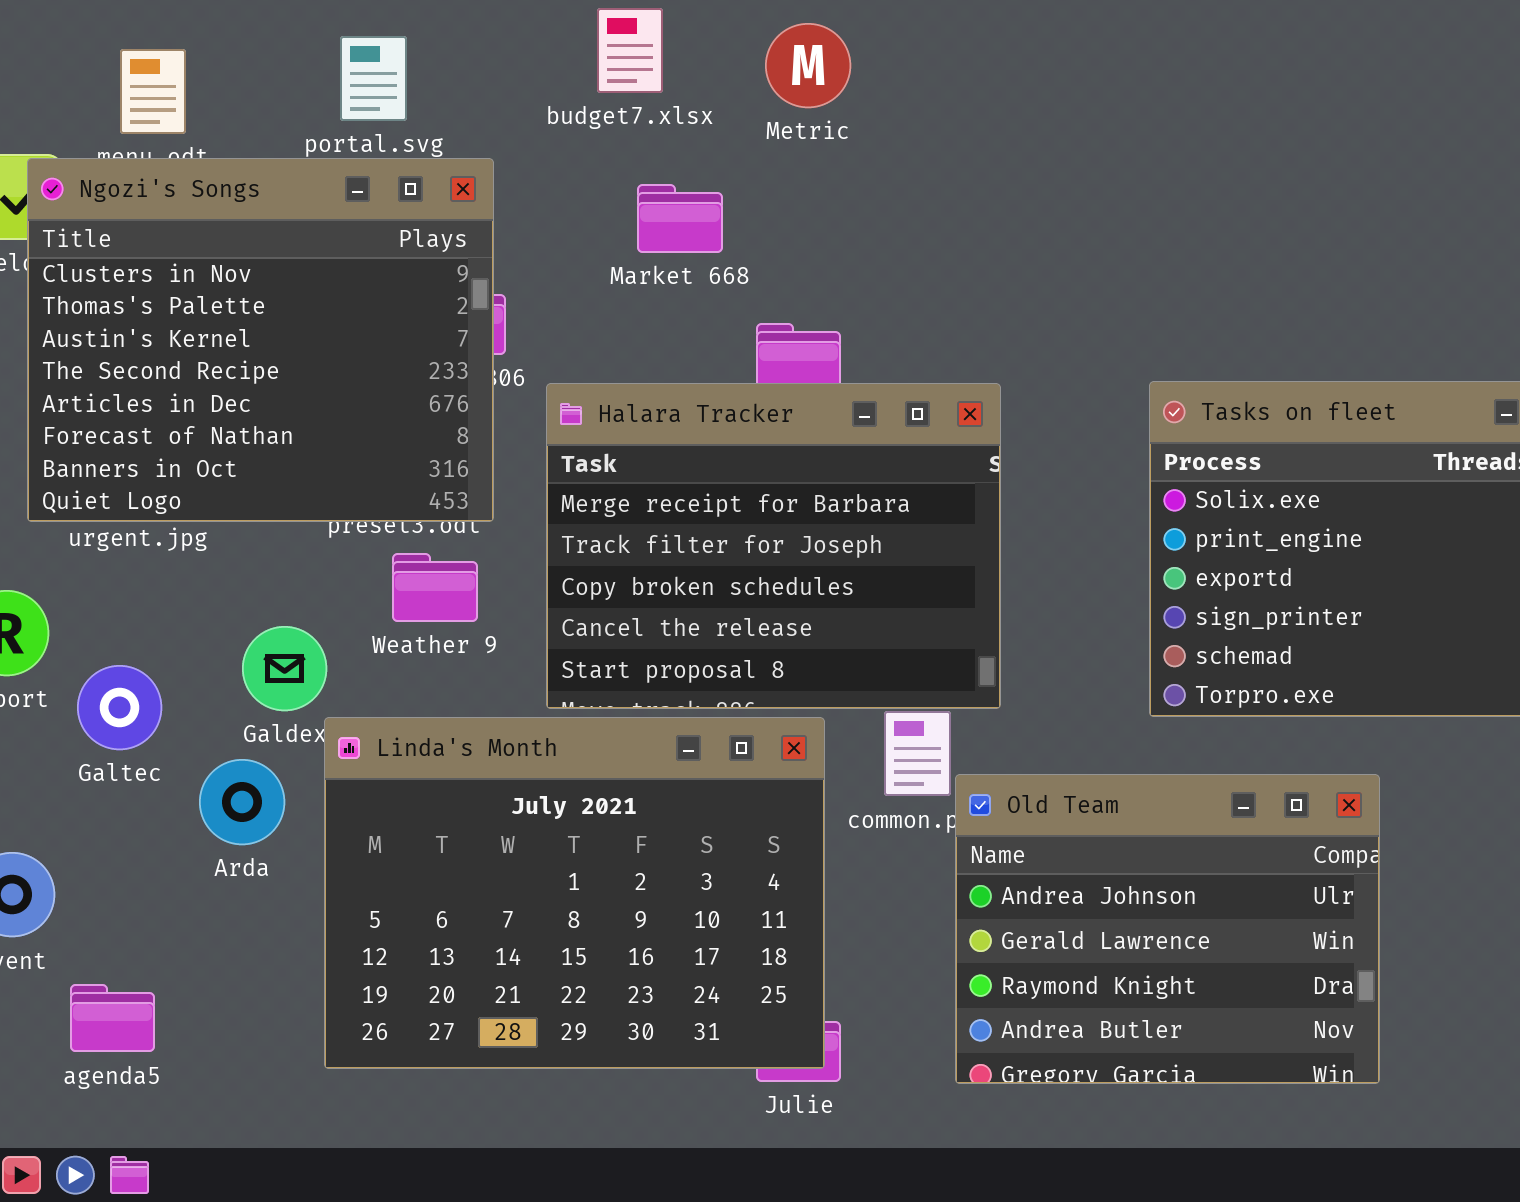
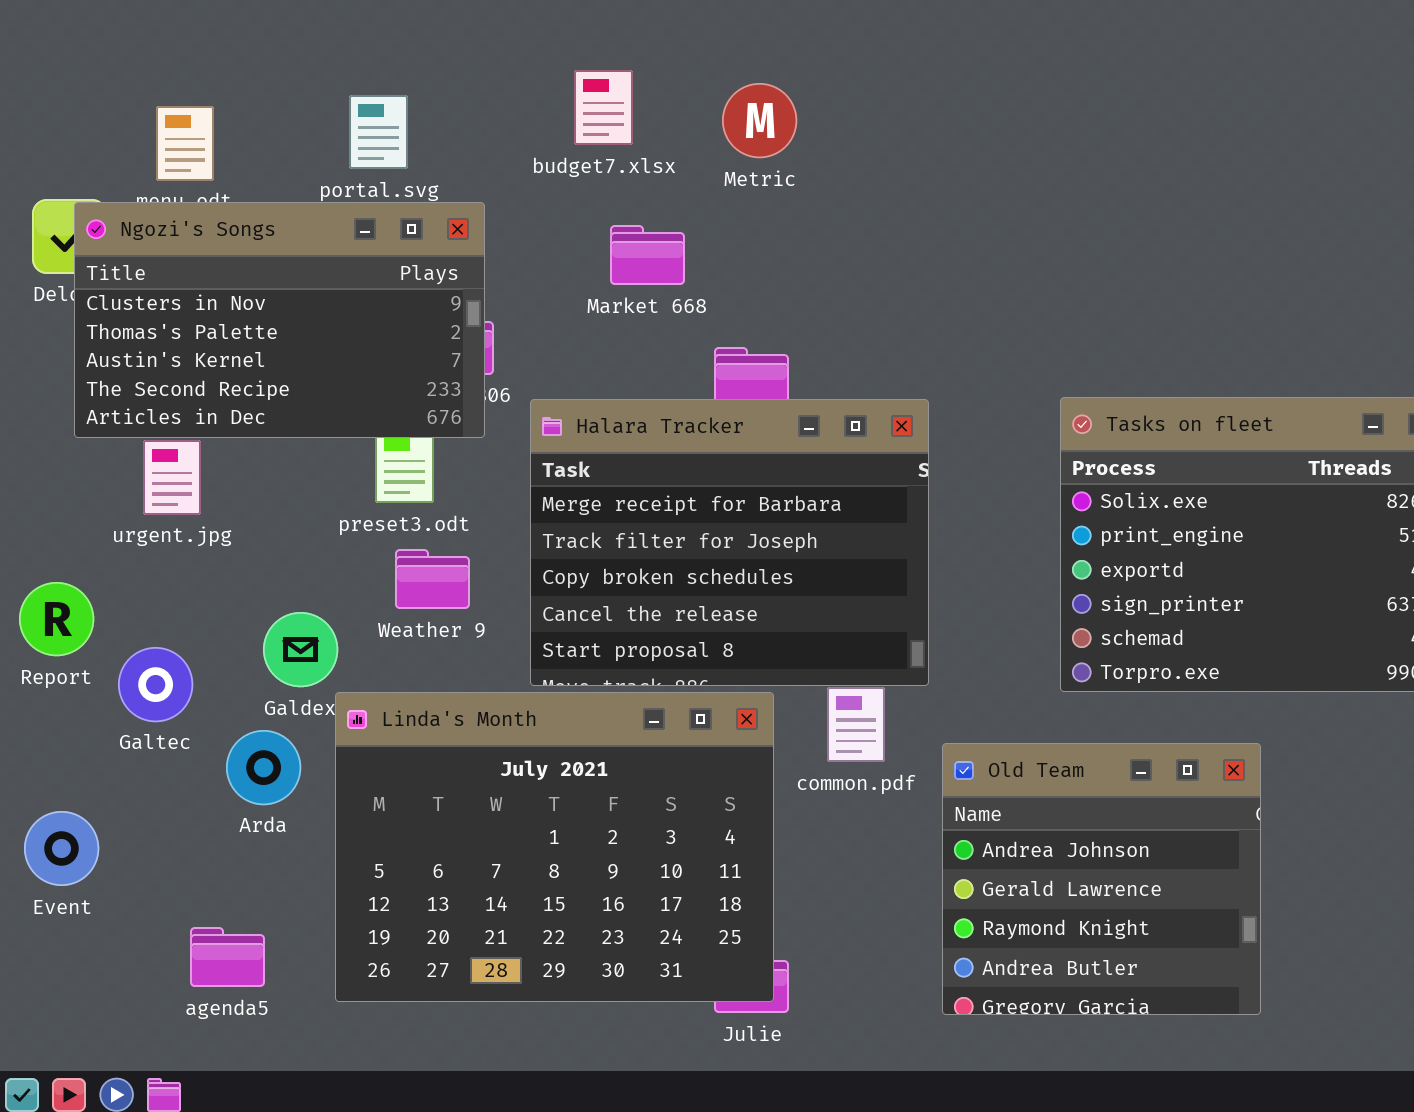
Ngozi's Songs: [27,158,494,522] -> [74,202,485,438], resized
Old Team: [955,774,1380,1084] -> [942,743,1261,1015], resized
agenda5: [70,984,155,1052] -> [190,927,265,987], moved

